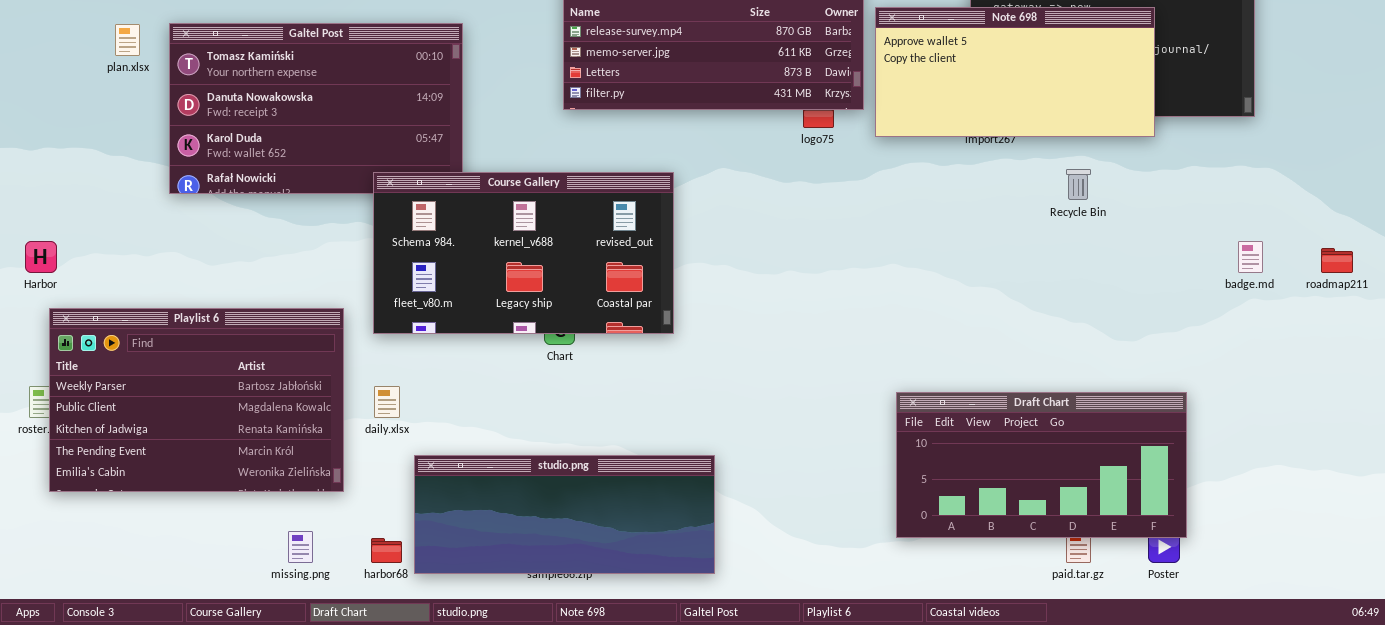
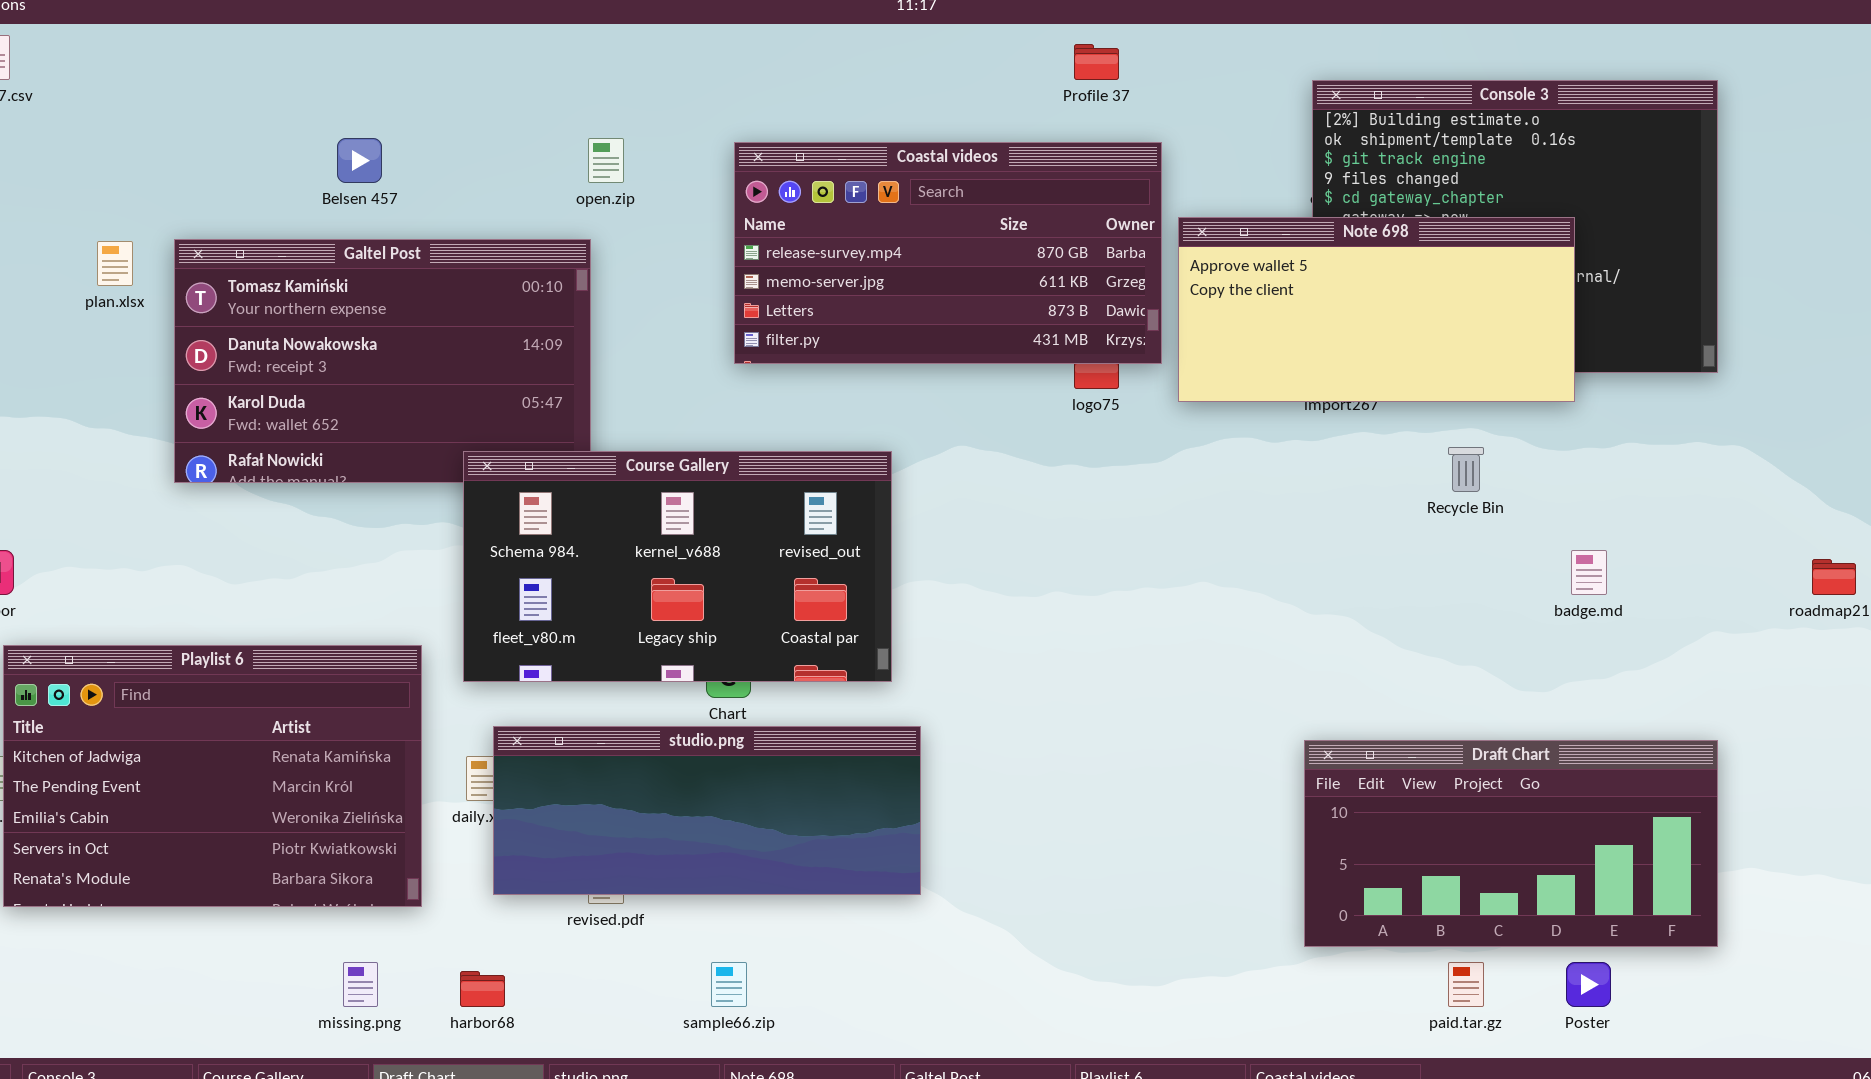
badge.md: [1238,241,1263,273] -> [1571,550,1607,595], moved
Playlist 6: [49,308,344,492] -> [3,645,422,907], scrolled down 2 rows
Draft Chart: [896,392,1187,538] -> [1304,740,1718,947], moved
studio.png: [414,455,715,574] -> [493,726,921,895], moved

